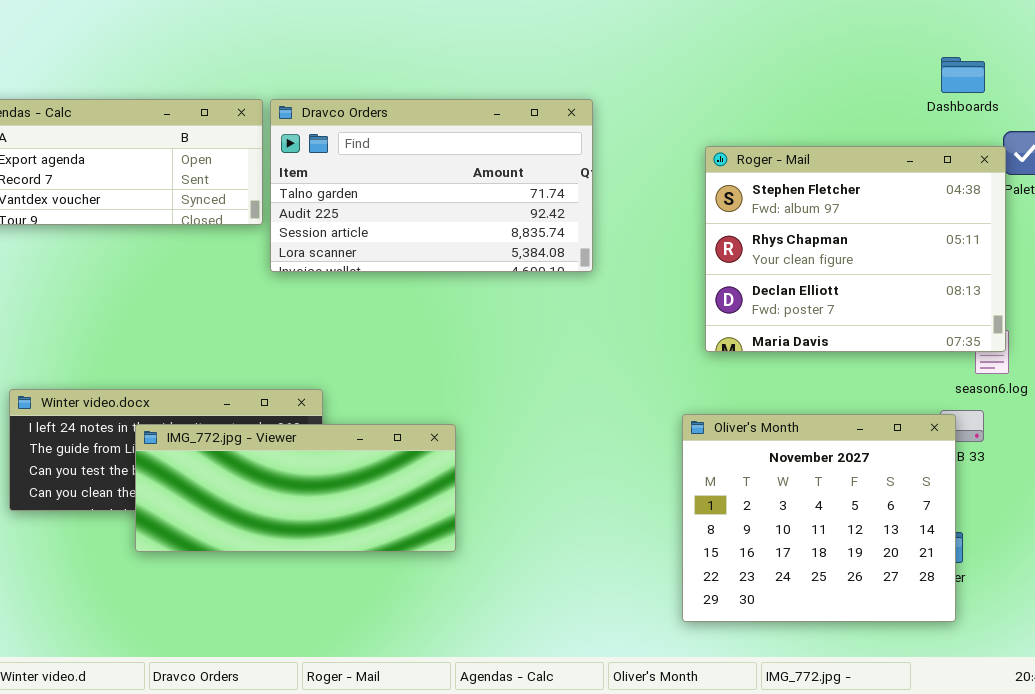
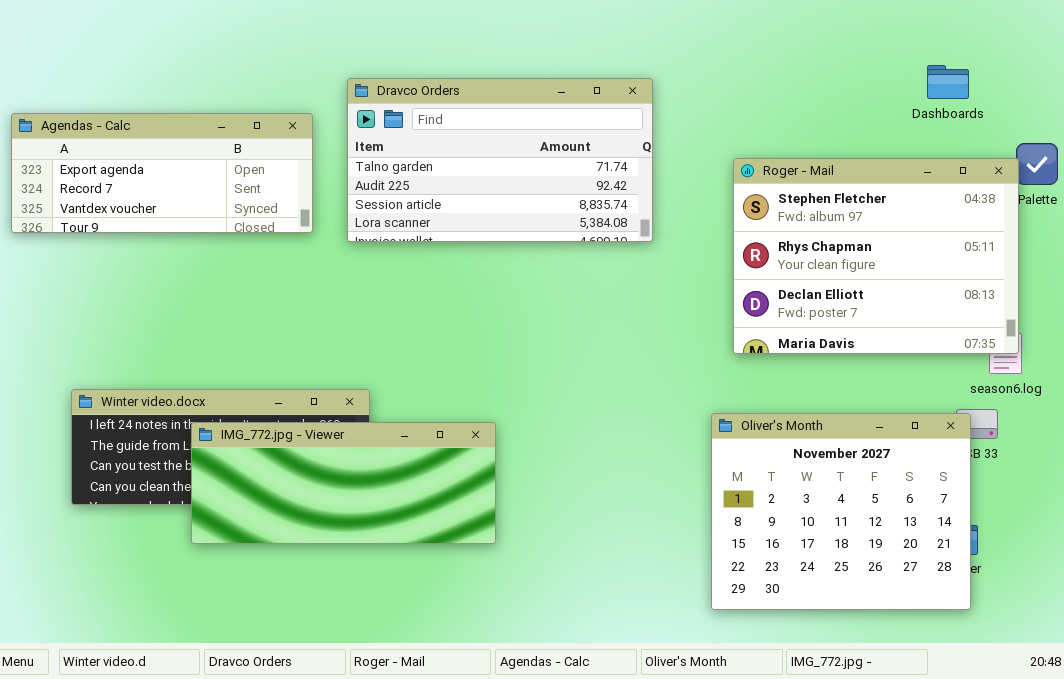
Dashboards: [941,57,985,93] -> [927,65,969,99], moved
Dravco Orders: [270,99,593,272] -> [347,78,653,242], moved

